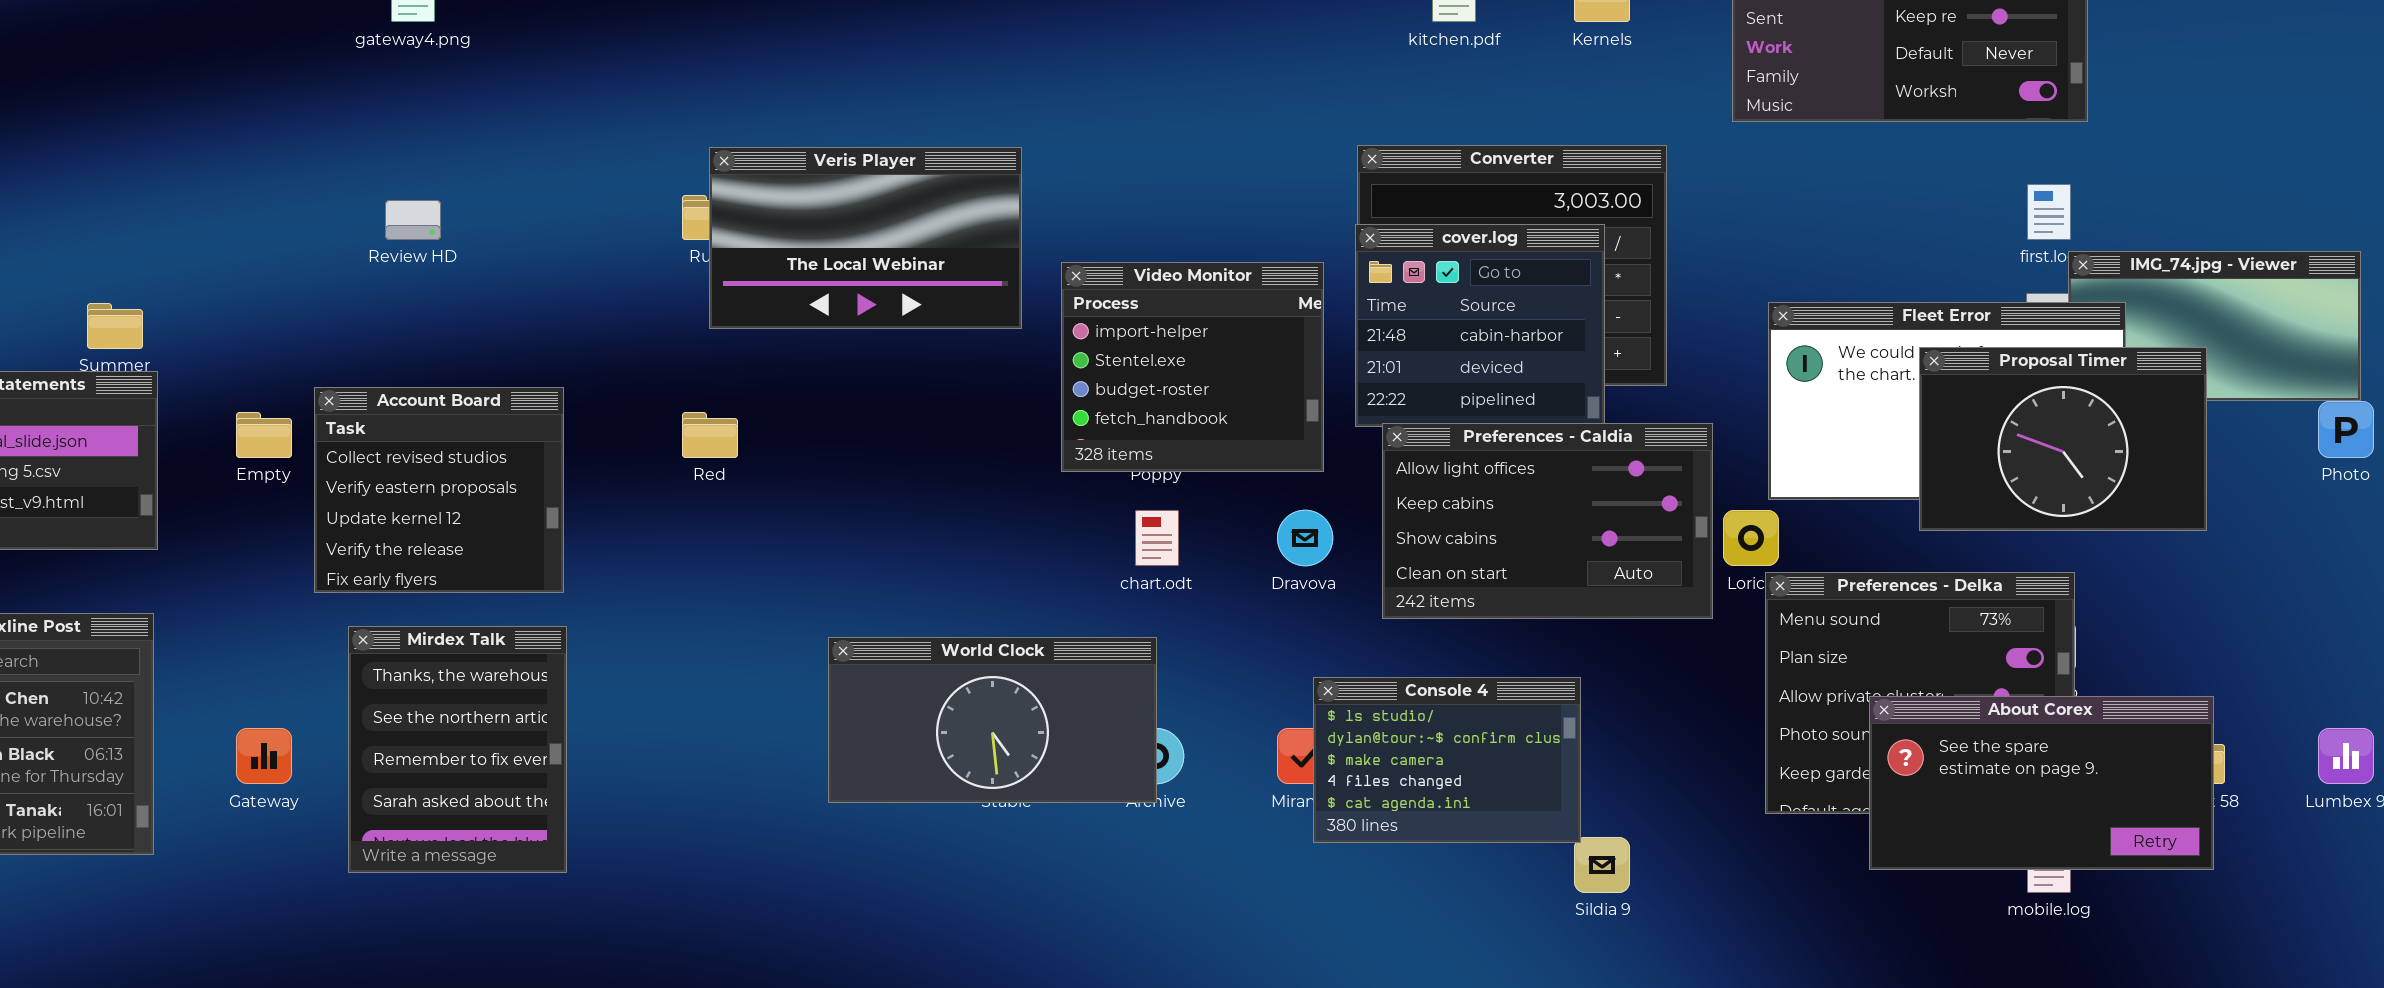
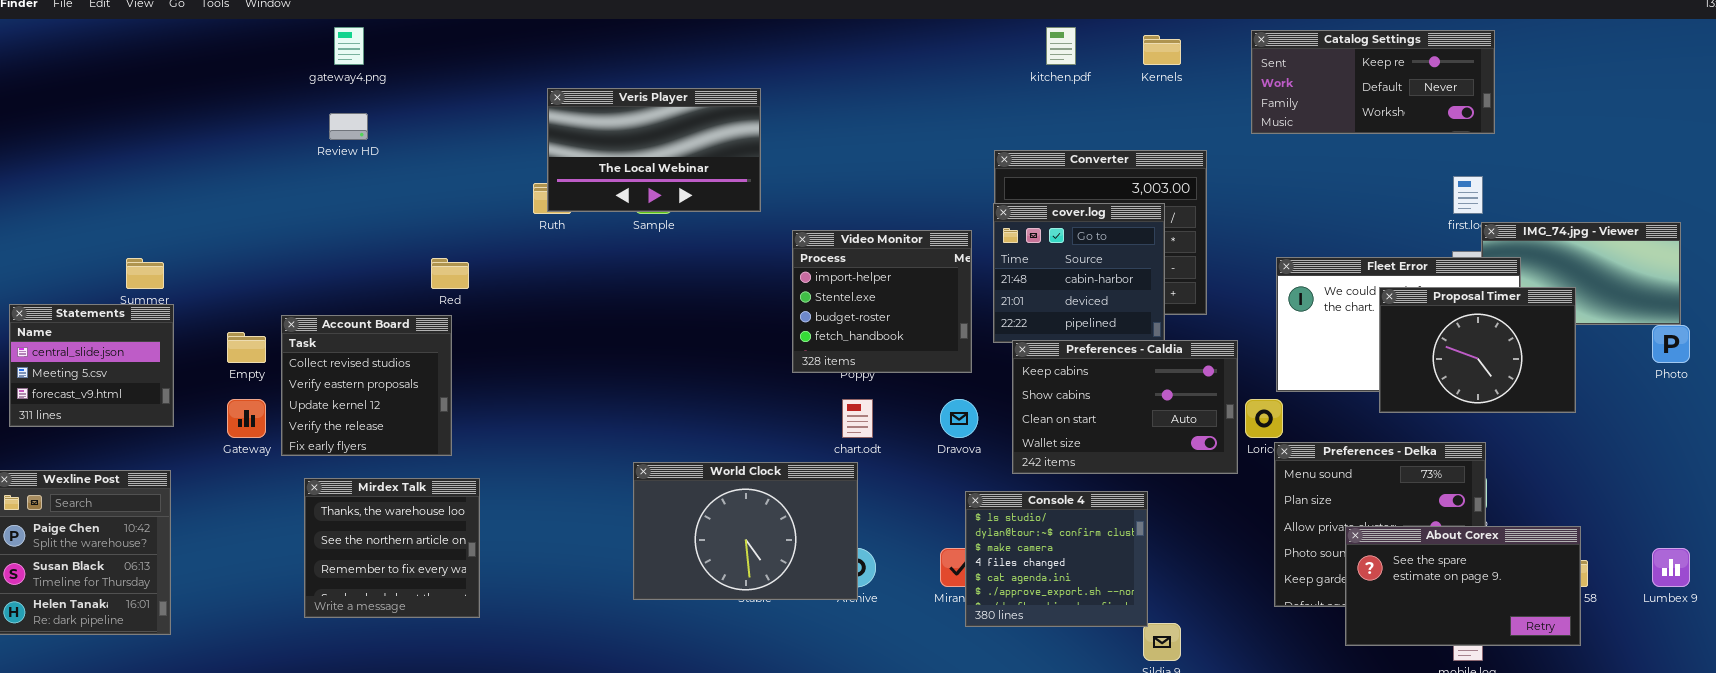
Veris Player: [709,147,1022,329] -> [547,88,761,212], moved
Review HD: [385,200,441,240] -> [329,113,368,140], moved
Red: [682,412,738,458] -> [431,258,469,289], moved
Preferences - Caldia: [1382,423,1713,619] -> [1012,340,1238,474], scrolled down 1 row
Mirdex Talk: [348,626,567,873] -> [304,478,480,618], resized
World Clock: [828,637,1157,803] -> [633,462,858,600], resized
Console 4: [1313,677,1581,843] -> [965,491,1148,627], resized
Gateway: [236,728,292,784] -> [227,399,266,438], moved

